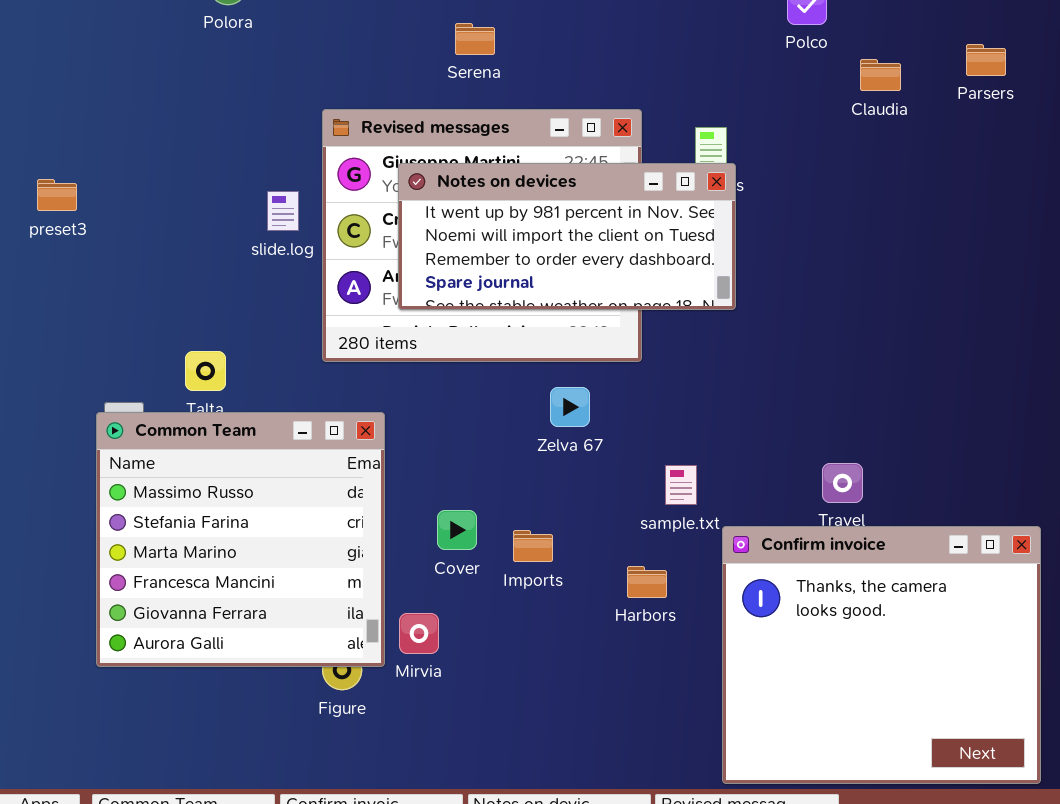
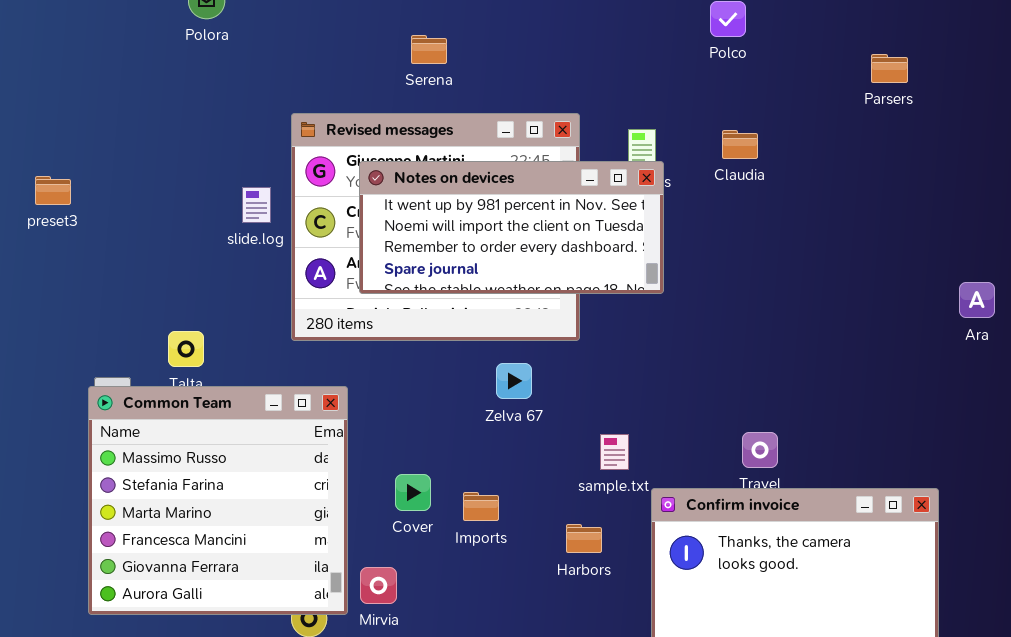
Claudia: [860,59,901,91] -> [722,130,758,159], moved

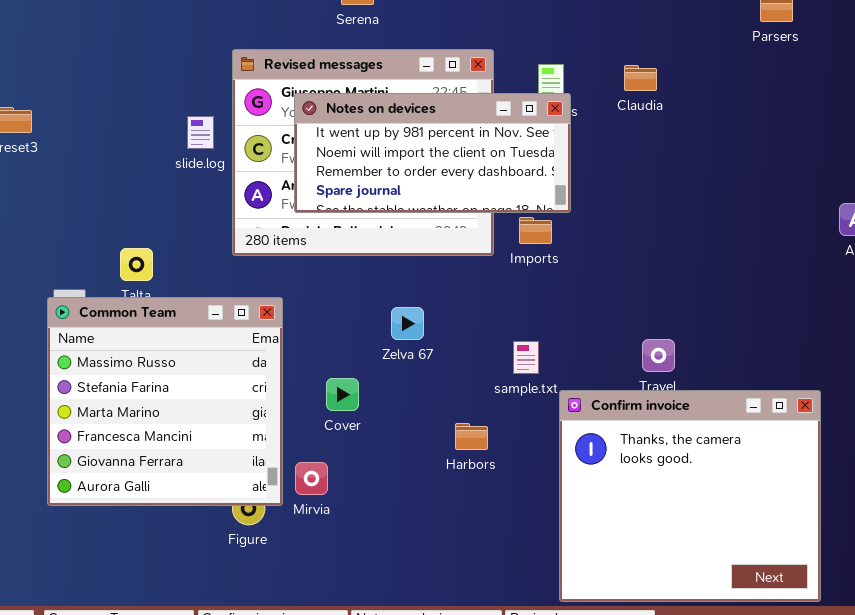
Zelva 67: [496,363,532,399] -> [391,307,424,340], moved
Imports: [463,492,499,521] -> [519,217,552,244], moved
Harbors: [566,524,602,553] -> [455,423,488,450], moved

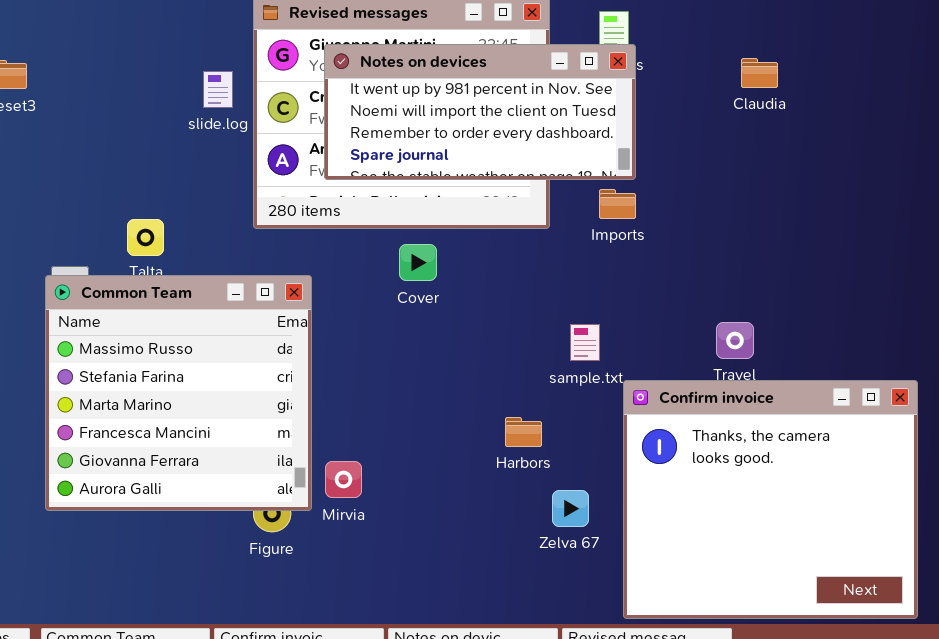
Claudia: [624,65,657,91] -> [741,58,778,88], moved
Imports: [519,217,552,244] -> [599,189,636,219], moved
Zelva 67: [391,307,424,340] -> [552,490,589,527], moved
Cover: [326,378,359,411] -> [399,244,437,281], moved

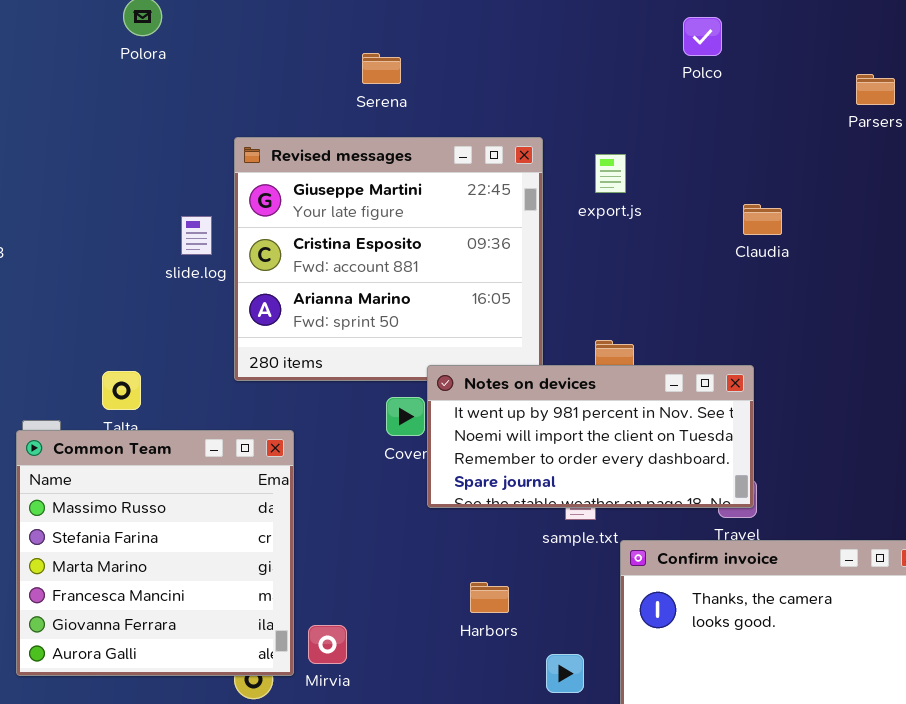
Notes on devices: [324,44,636,180] -> [427,365,754,508], moved
Harbors: [505,417,542,447] -> [470,582,509,613], moved

